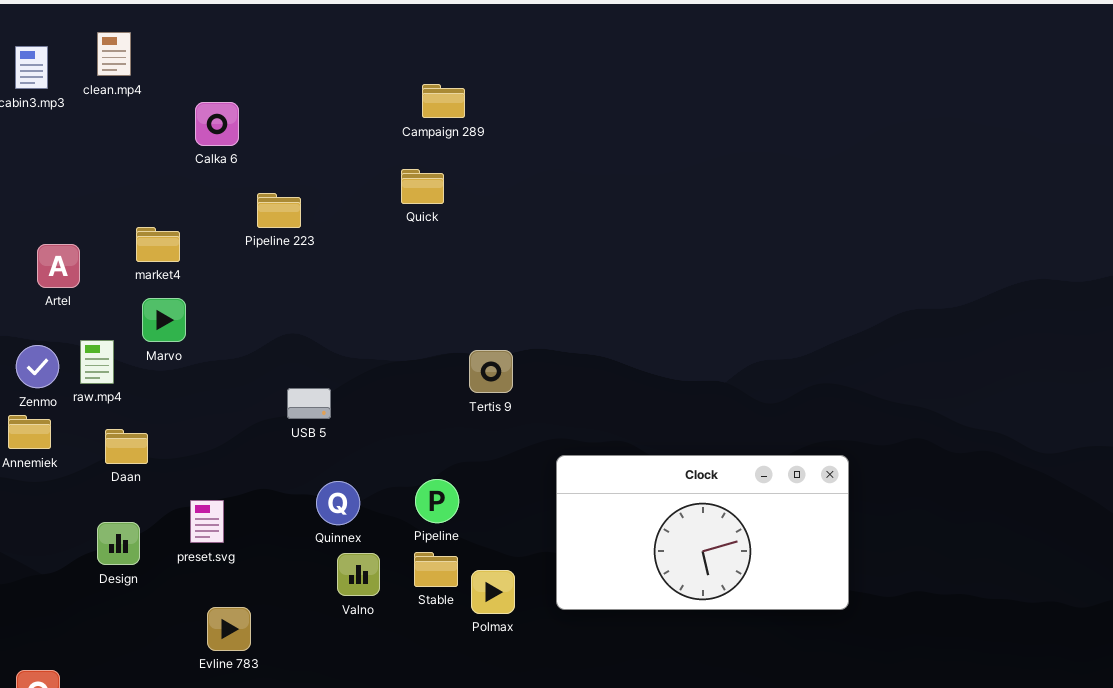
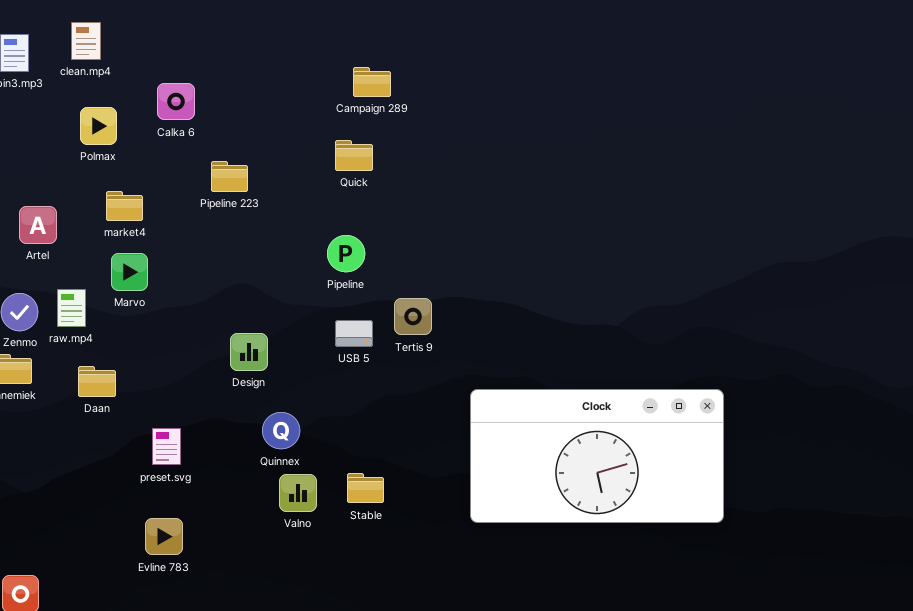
USB 5: [287,388,331,419] -> [335,320,373,347], moved
Pipeline: [415,479,459,523] -> [327,235,365,272], moved
Design: [97,522,140,565] -> [230,333,268,371], moved
Polmax: [471,570,515,614] -> [80,107,117,145], moved
Evline 783: [207,607,251,651] -> [145,518,183,555], moved

